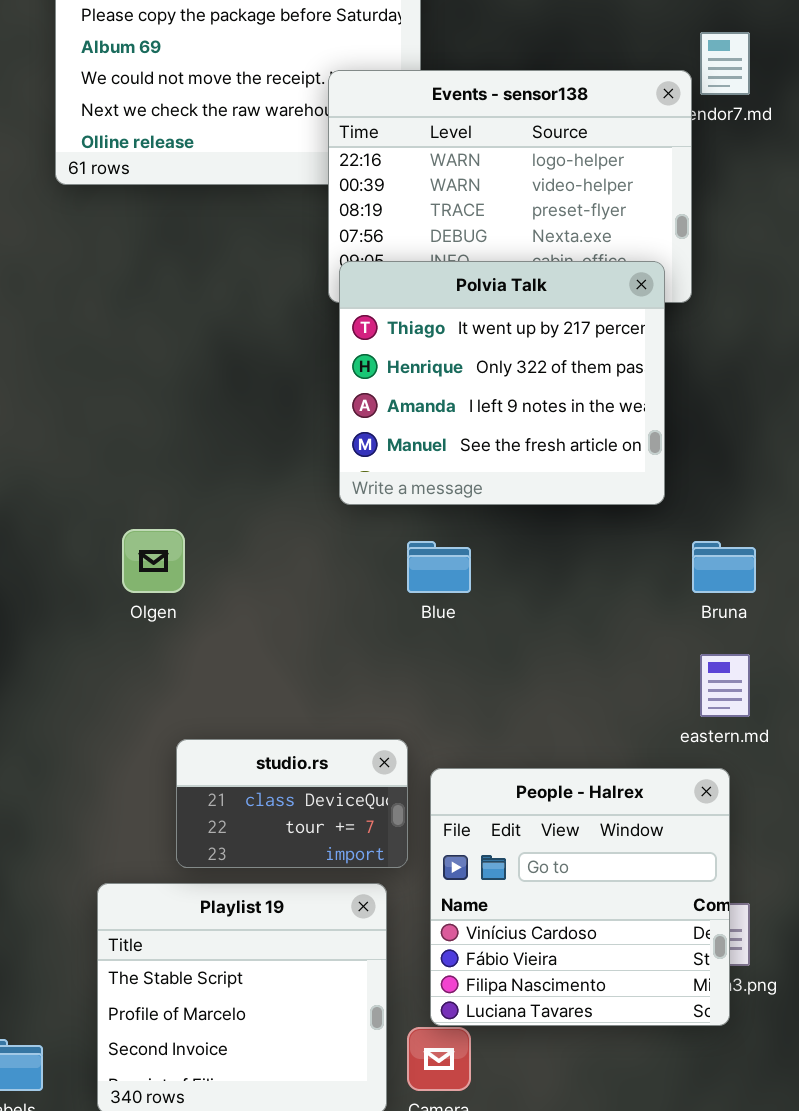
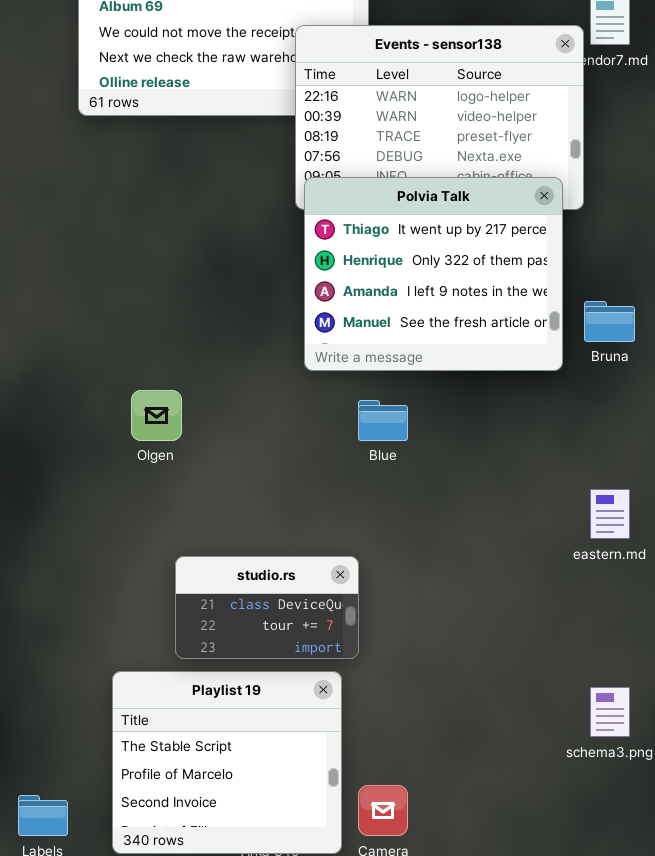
Bruna: [692,541,756,593] -> [584,301,635,342], moved
People - Halrex: [430,768,730,1026] -> none, closed

